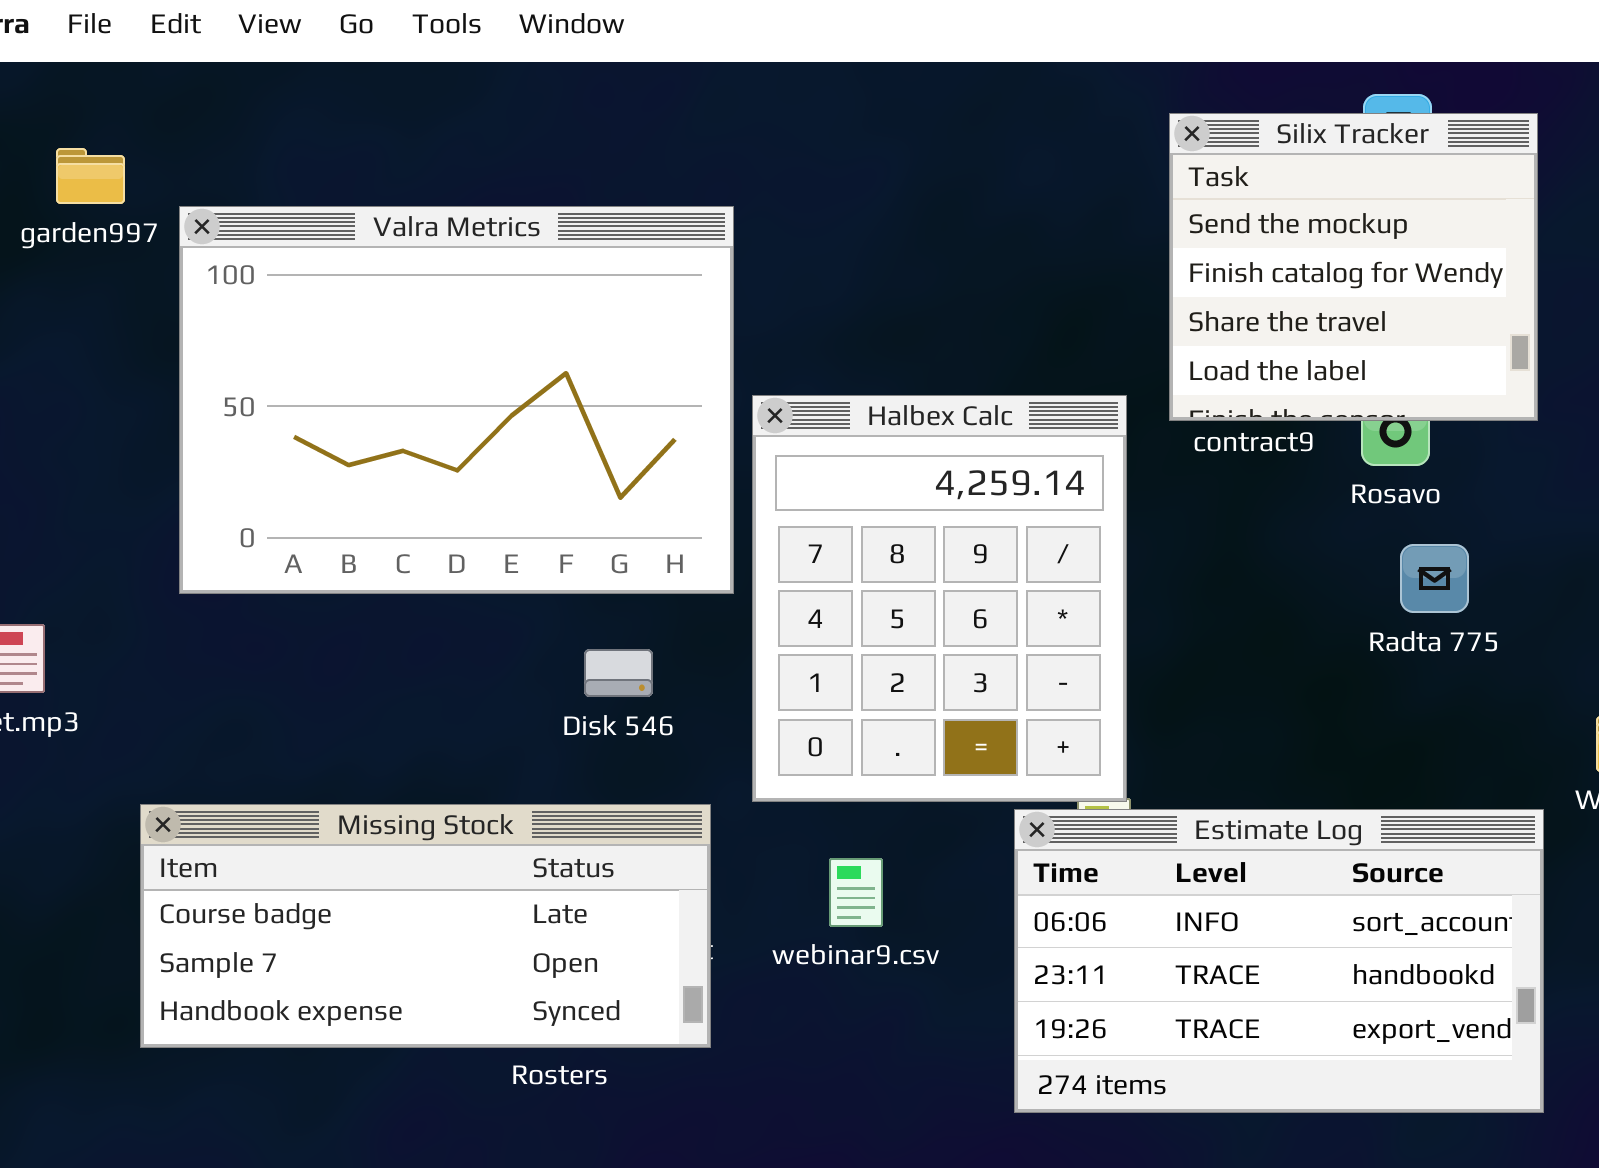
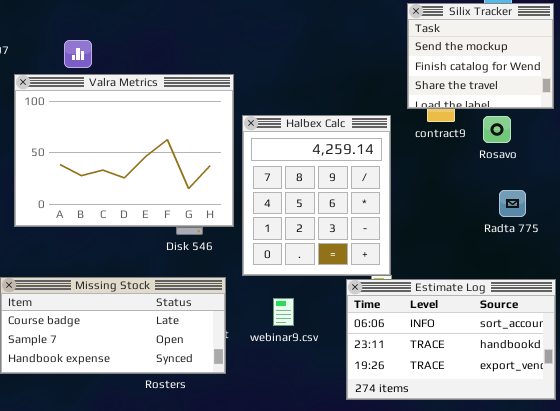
Silix Tracker: [1169,113,1538,421] -> [407,3,554,109], resized
Valra Metrics: [179,206,734,594] -> [14,74,234,227], moved
Radta 775: [1400,544,1469,613] -> [499,190,526,217], moved

